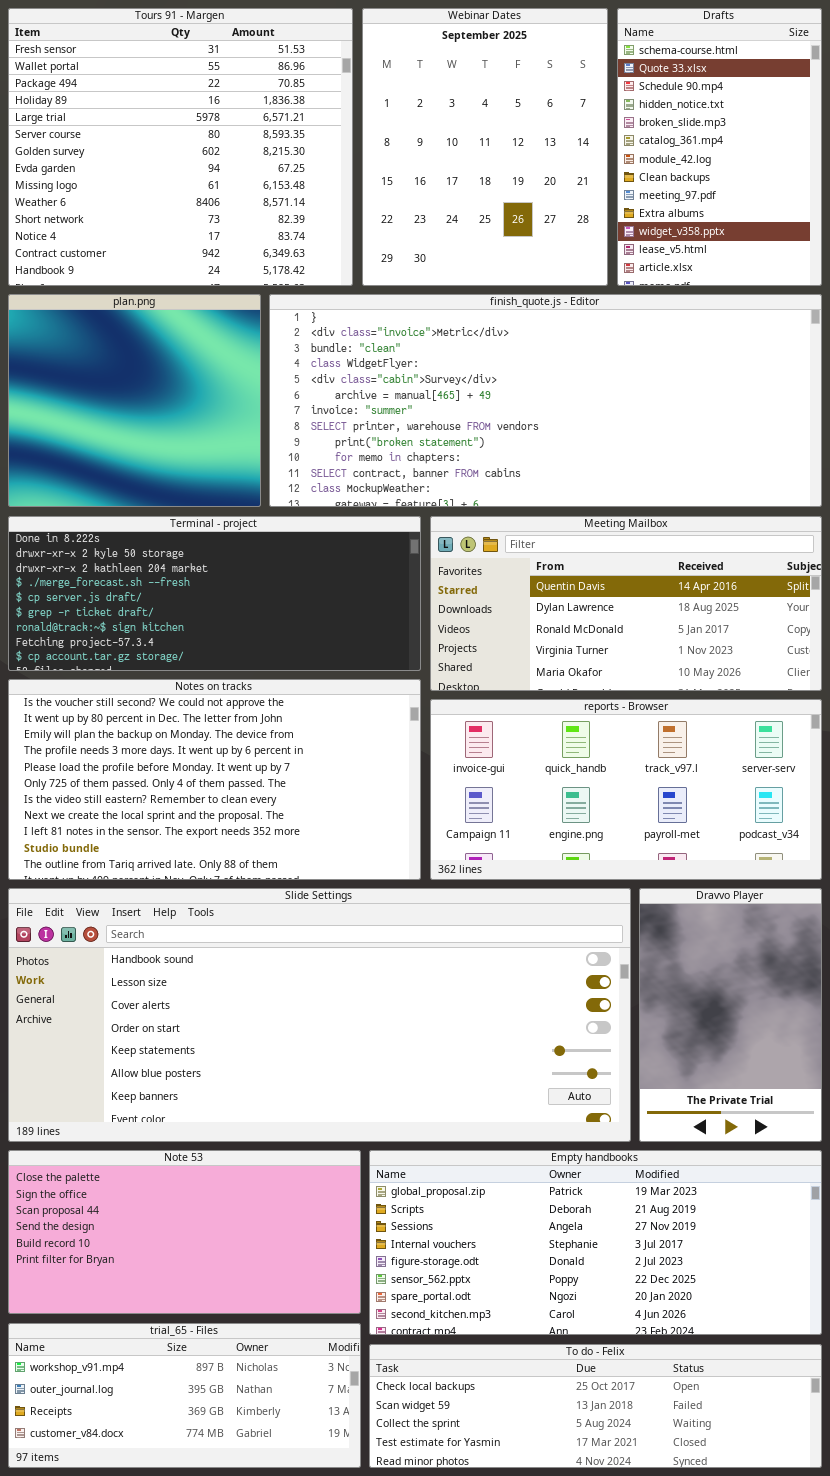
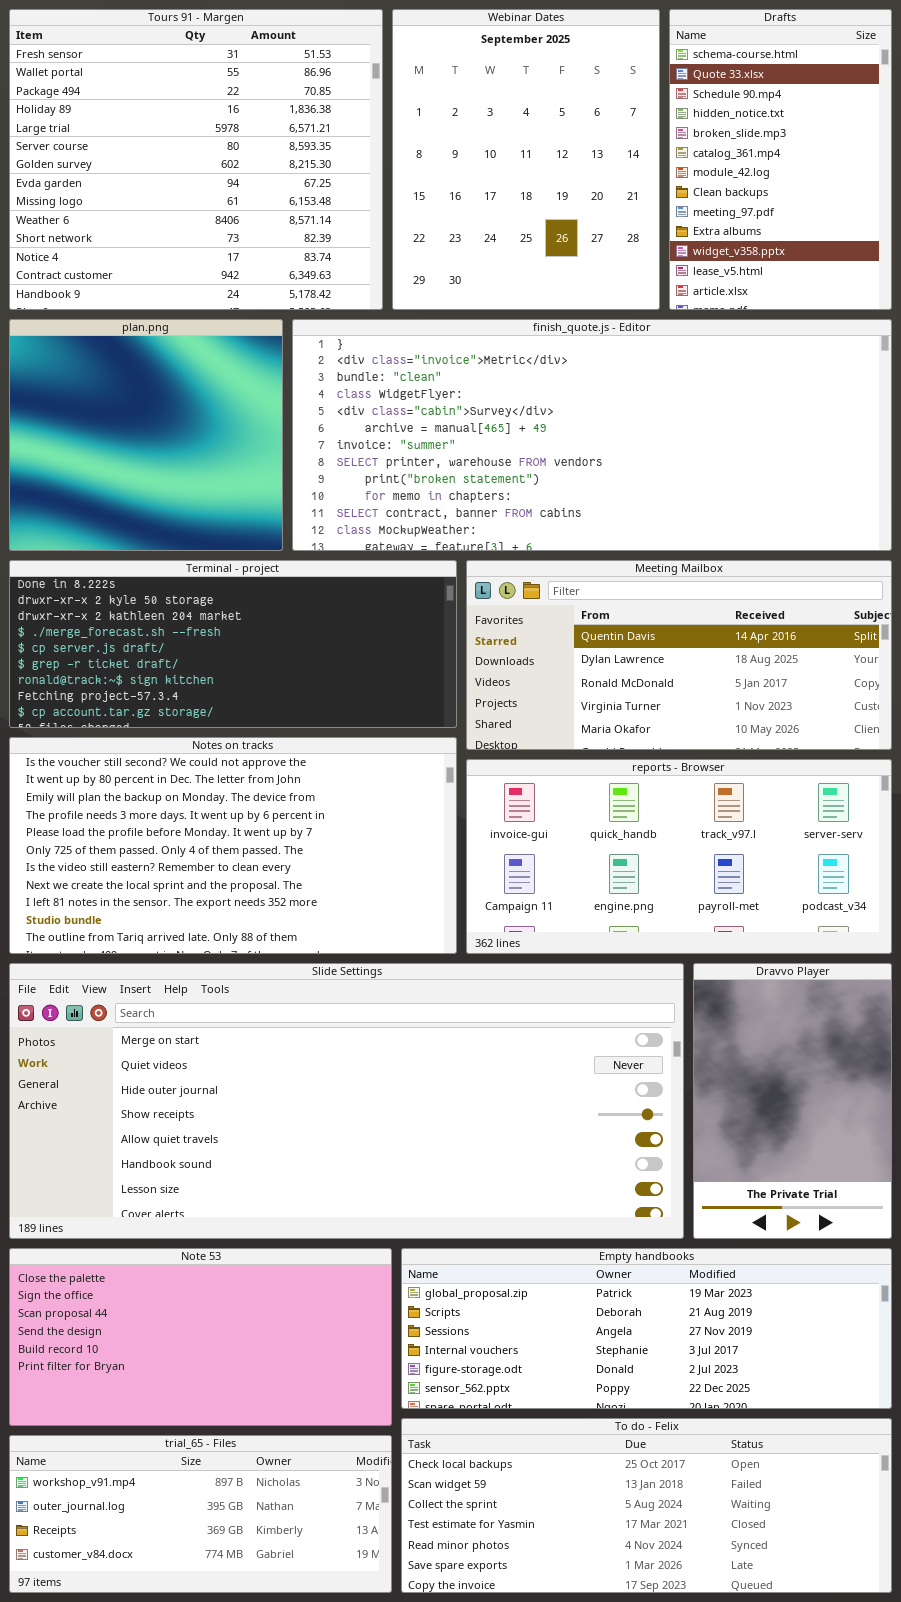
Slide Settings: [8,888,631,1142] -> [9,963,684,1239], scrolled up 5 rows
Empty handbooks: [369,1150,822,1335] -> [401,1248,892,1409], resized
To do - Felix: [369,1344,822,1468] -> [401,1418,892,1593], resized

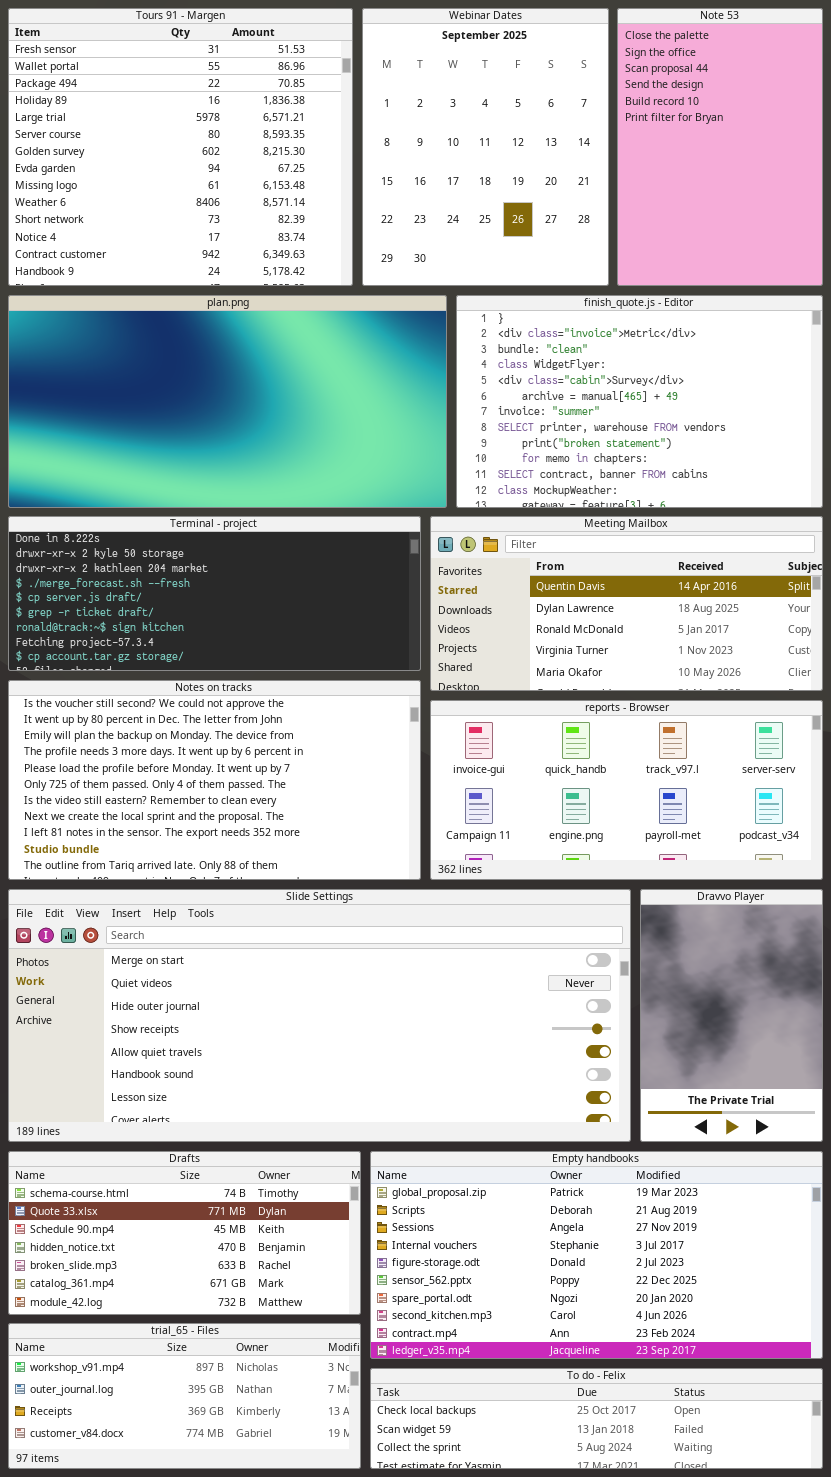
Drafts: [669,9,892,310] -> [8,1151,361,1315], moved, resized
plan.png: [9,319,283,551] -> [8,295,447,508], resized
finish_quote.js - Editor: [292,319,892,551] -> [456,295,823,508], resized
Note 53: [9,1248,392,1426] -> [617,8,823,286], moved, resized
Empty handbooks: [401,1248,892,1409] -> [370,1151,823,1359], resized
To do - Felix: [401,1418,892,1593] -> [370,1368,823,1469], resized

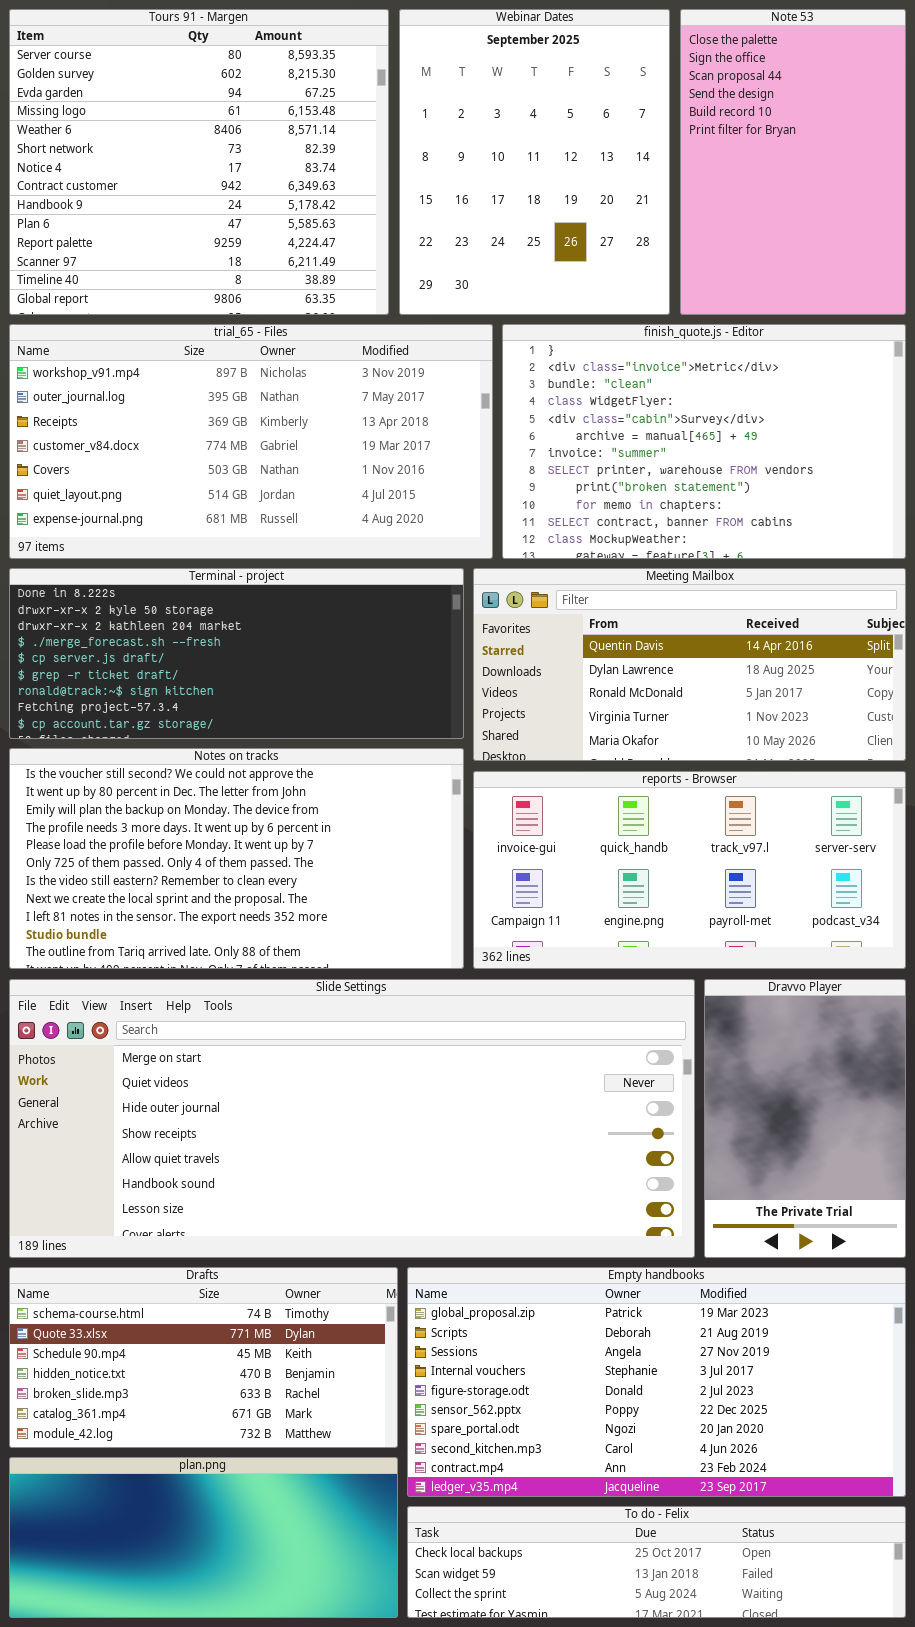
Tours 91 - Margen: [8,8,353,286] -> [9,9,389,315], scrolled down 5 rows
plan.png: [8,295,447,508] -> [9,1457,398,1618], moved, resized
trial_65 - Files: [8,1323,361,1469] -> [9,324,493,559], moved, resized

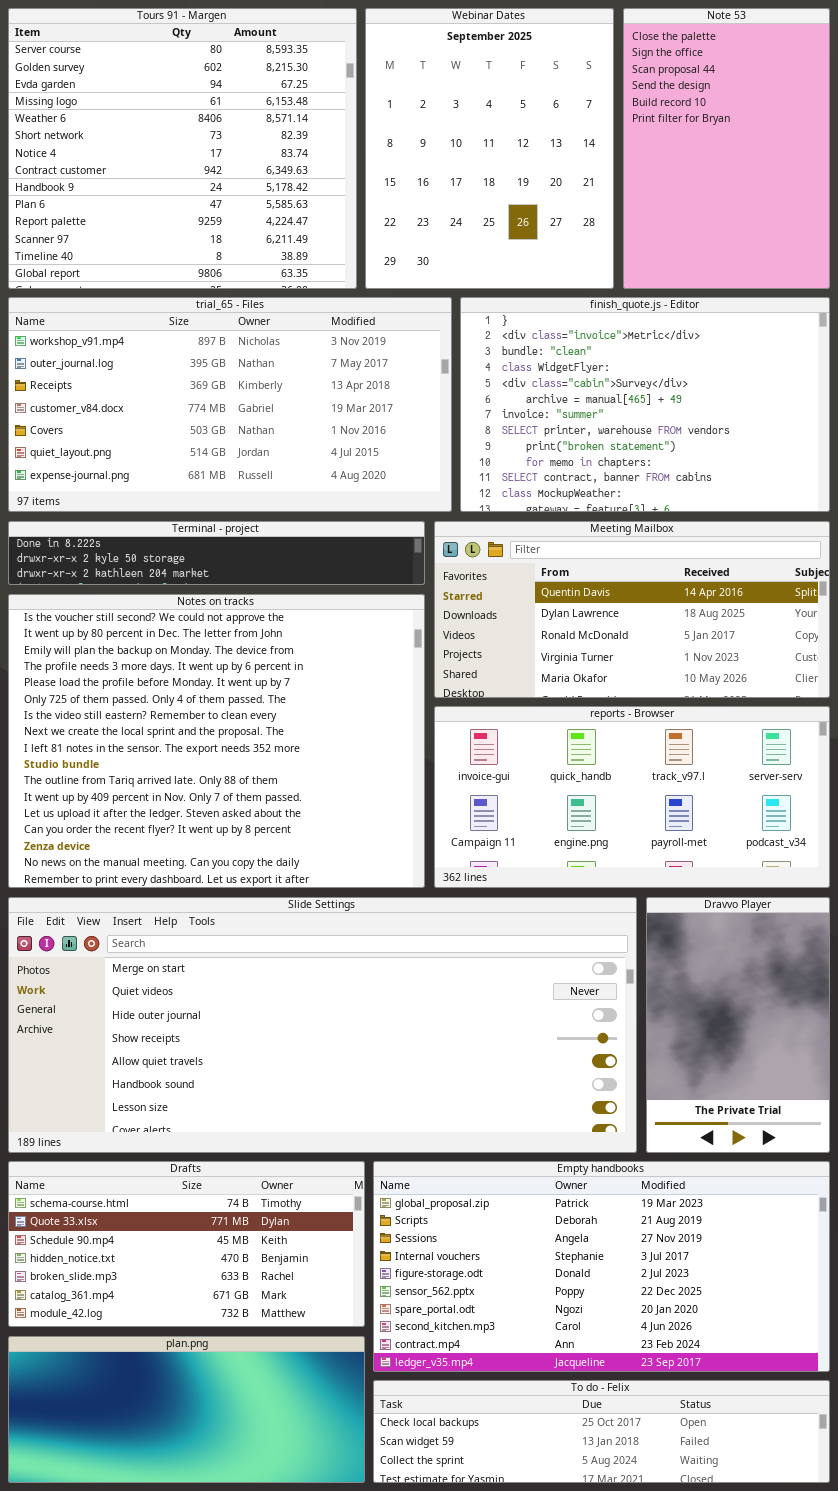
Terminal - project: [9,568,464,739] -> [8,521,425,585], resized
Notes on tracks: [9,748,464,969] -> [8,594,425,888], resized

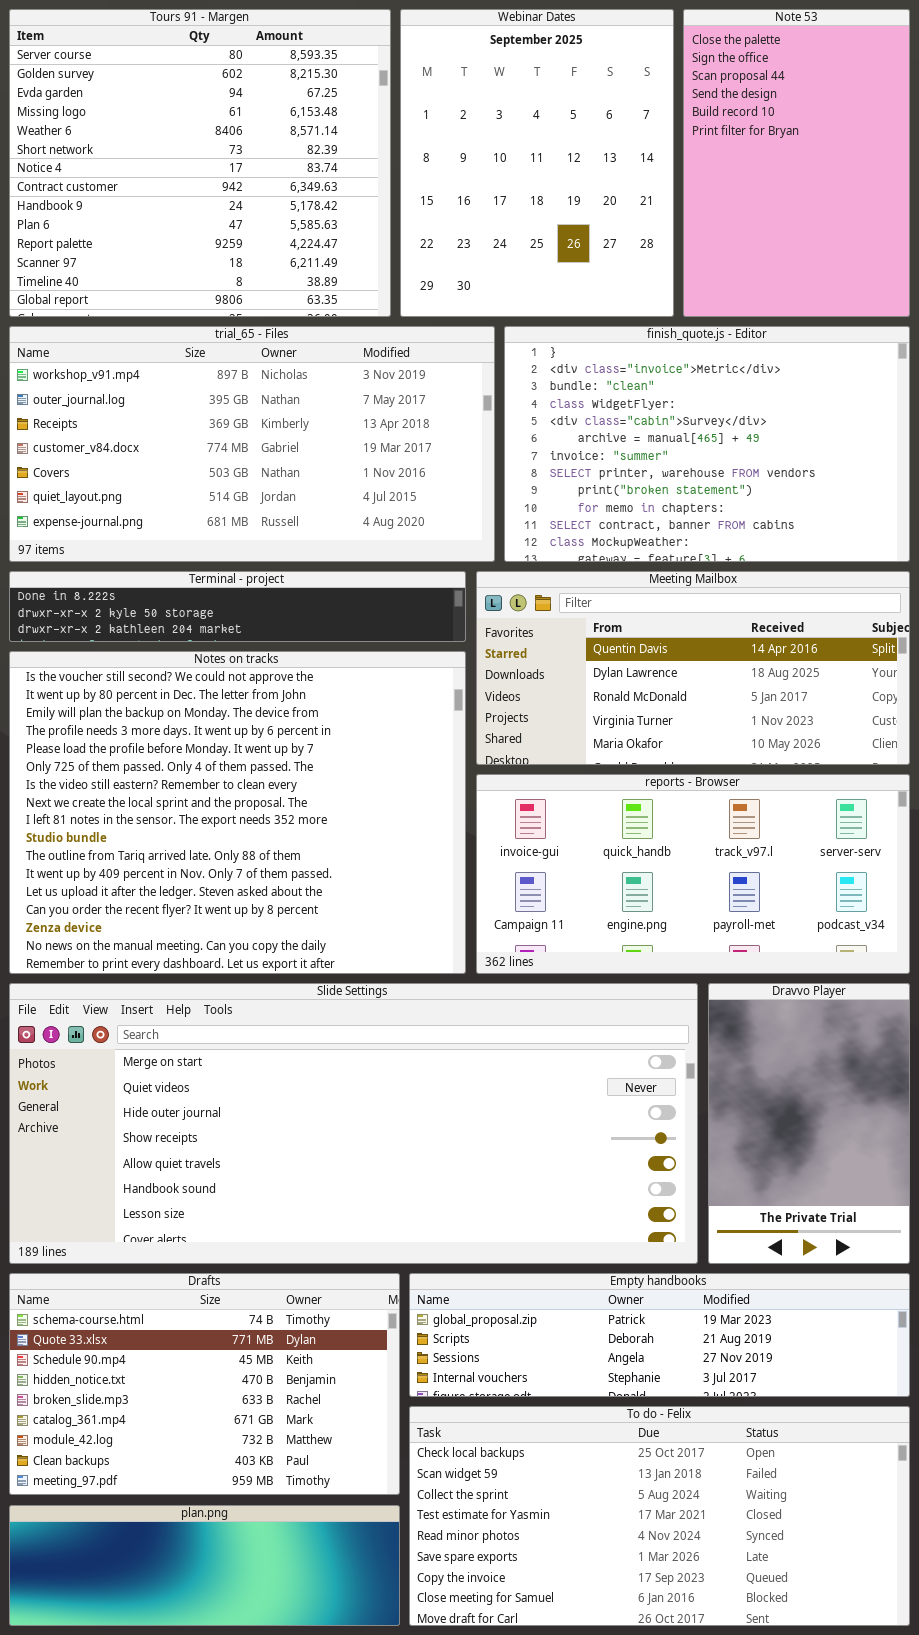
Drafts: [8,1161,365,1327] -> [9,1273,400,1495], resized
Empty handbooks: [373,1161,830,1372] -> [409,1273,910,1397], resized
plan.png: [8,1336,365,1483] -> [9,1505,400,1626], resized
To do - Felix: [373,1380,830,1483] -> [409,1406,910,1626], resized

